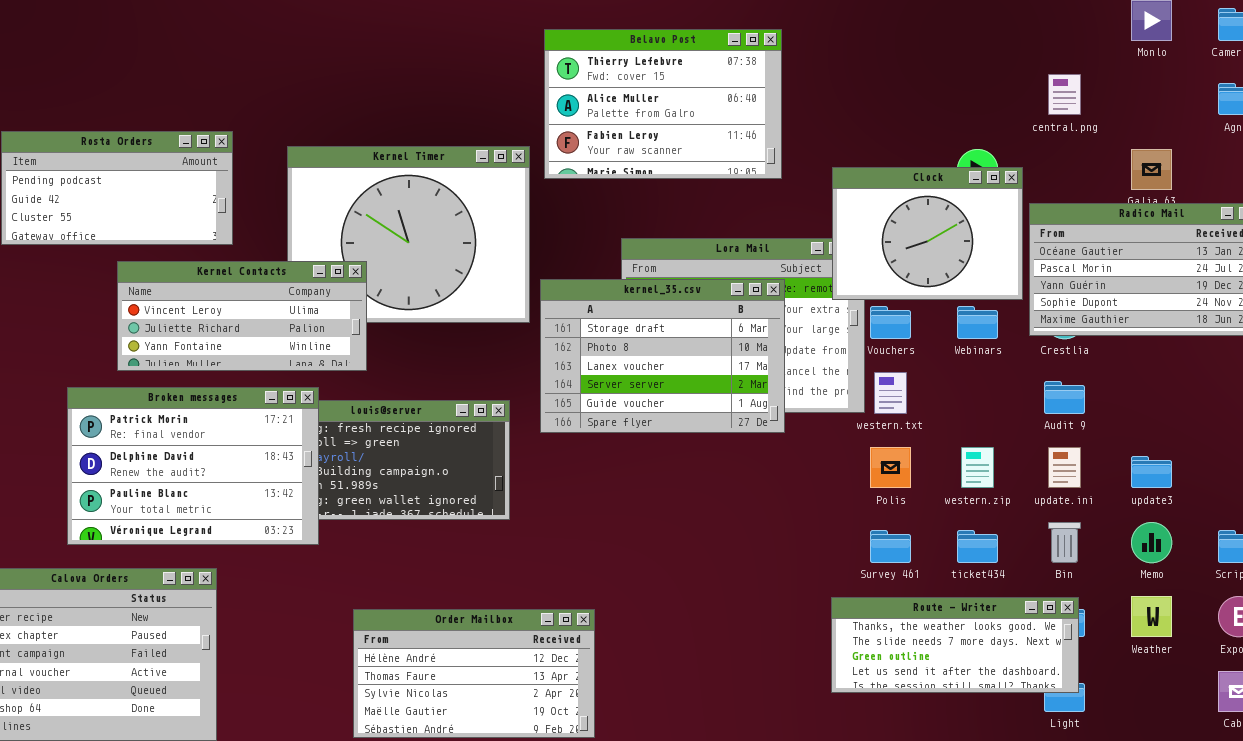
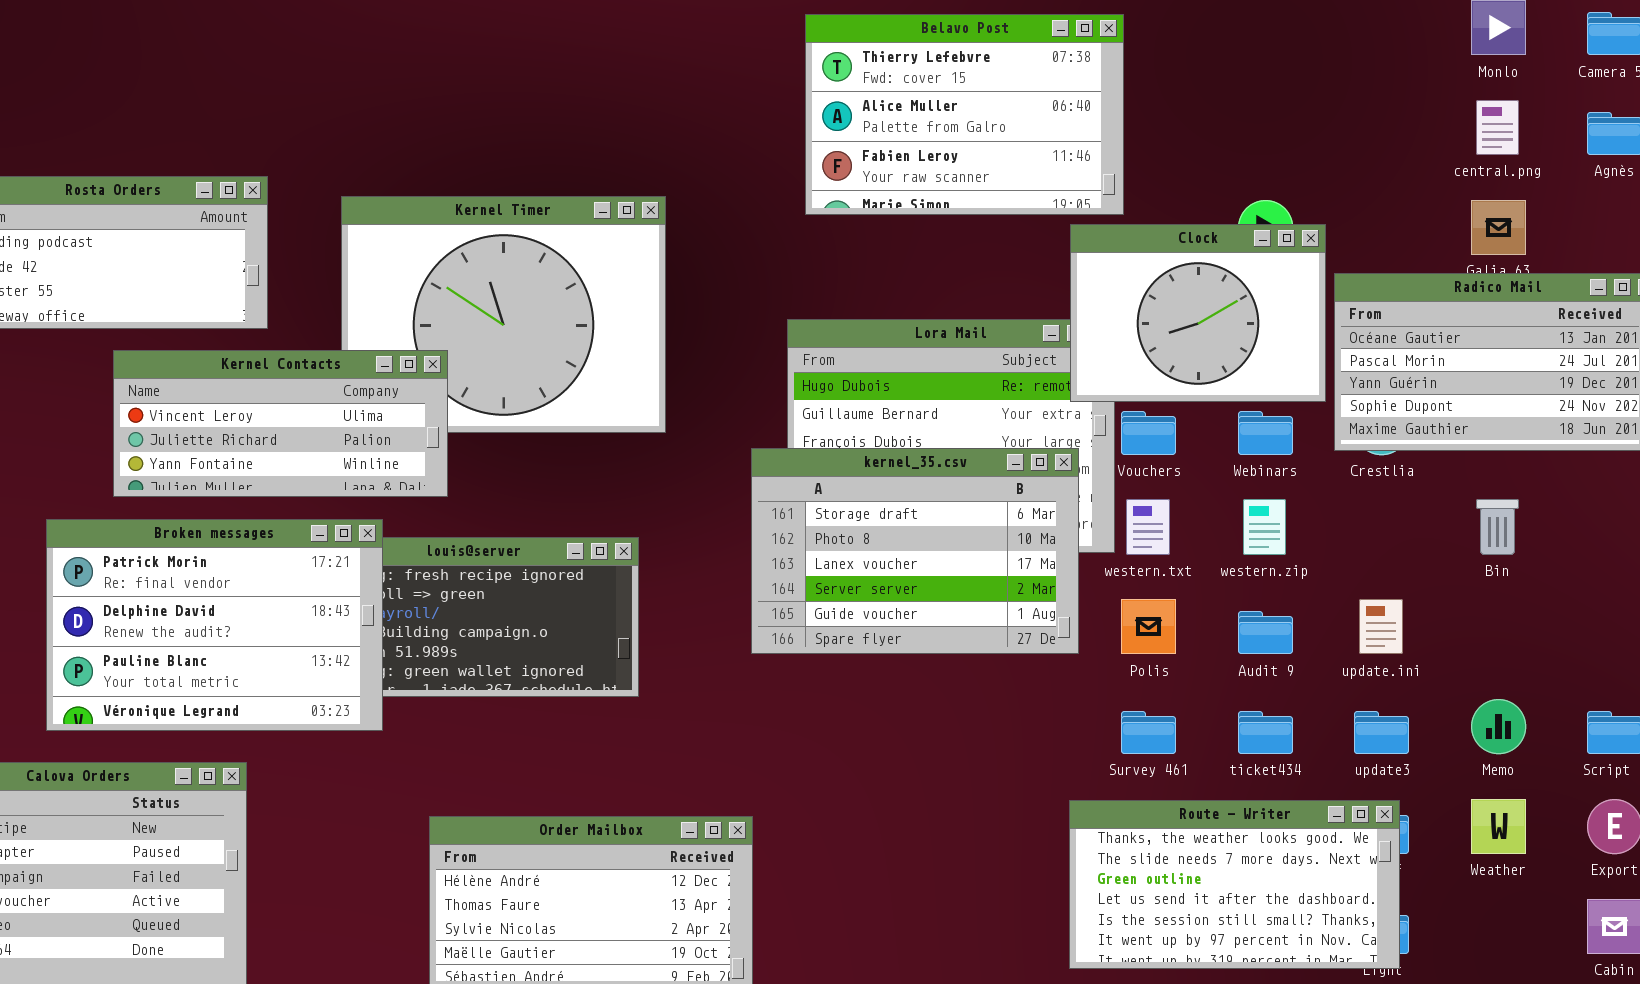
Belavo Post: [544,29,782,179] -> [805,14,1124,215], moved
central.png: [1048,74,1081,115] -> [1476,100,1519,155], moved
kernel_35.csv: [540,279,785,433] -> [751,448,1079,654], moved
Audit 9: [1044,381,1085,414] -> [1238,611,1293,654], moved
western.zip: [961,447,994,488] -> [1243,499,1286,555], moved
update3: [1131,456,1172,488] -> [1354,711,1409,754], moved
Bin: [1048,522,1081,563] -> [1476,499,1519,555], moved
Route - Writer: [831,597,1079,693] -> [1069,800,1400,969], resized

